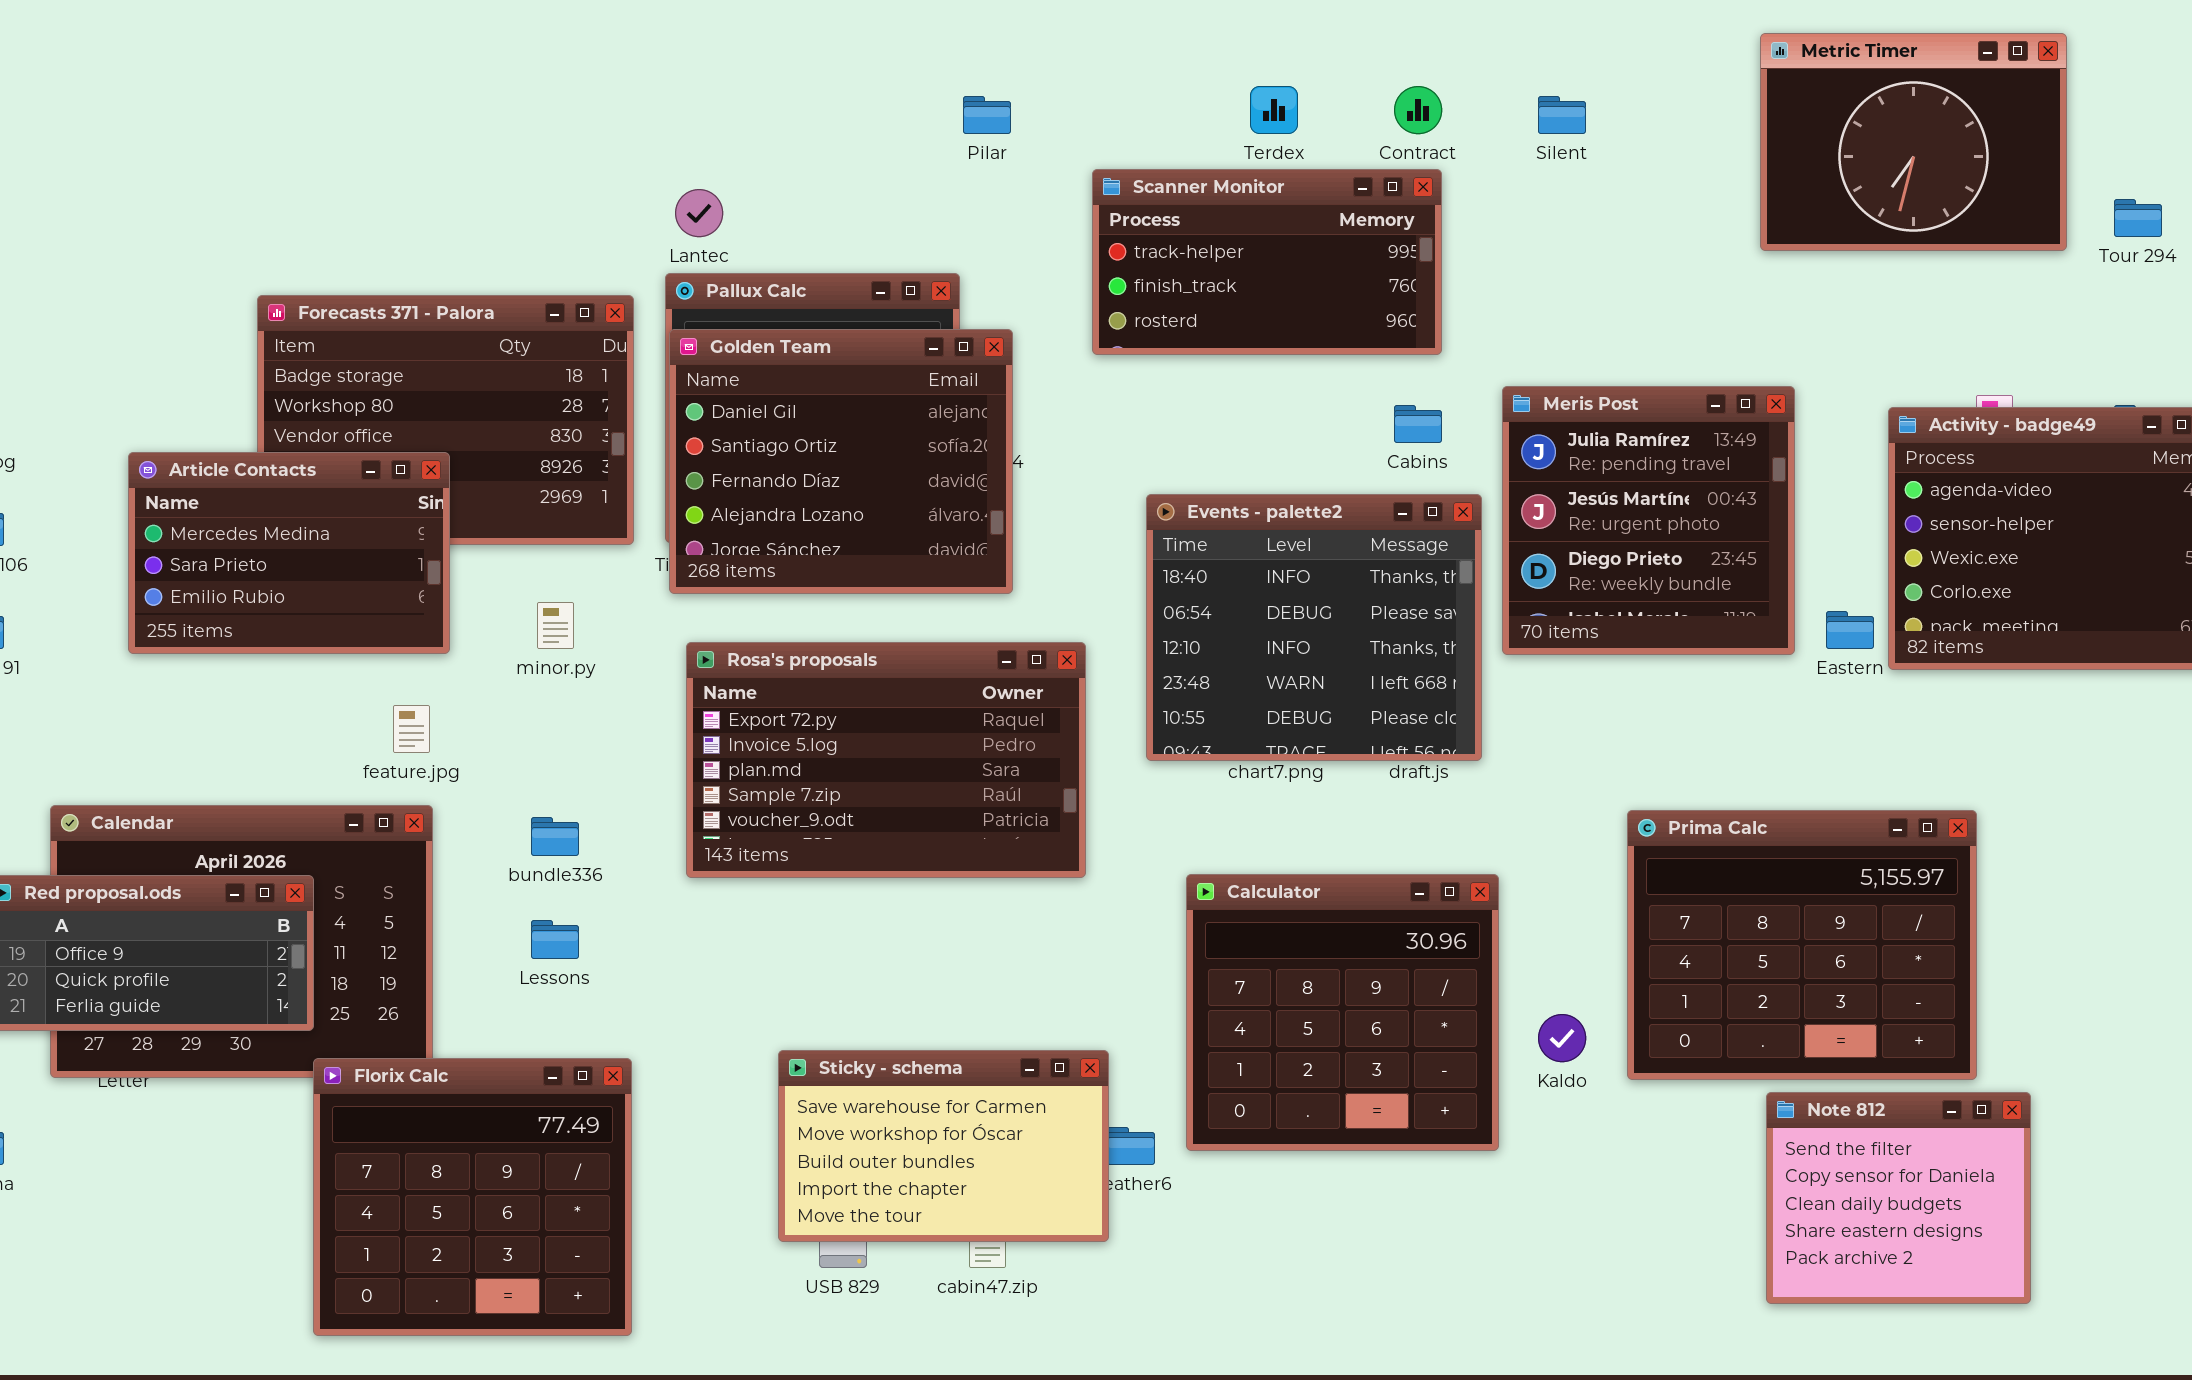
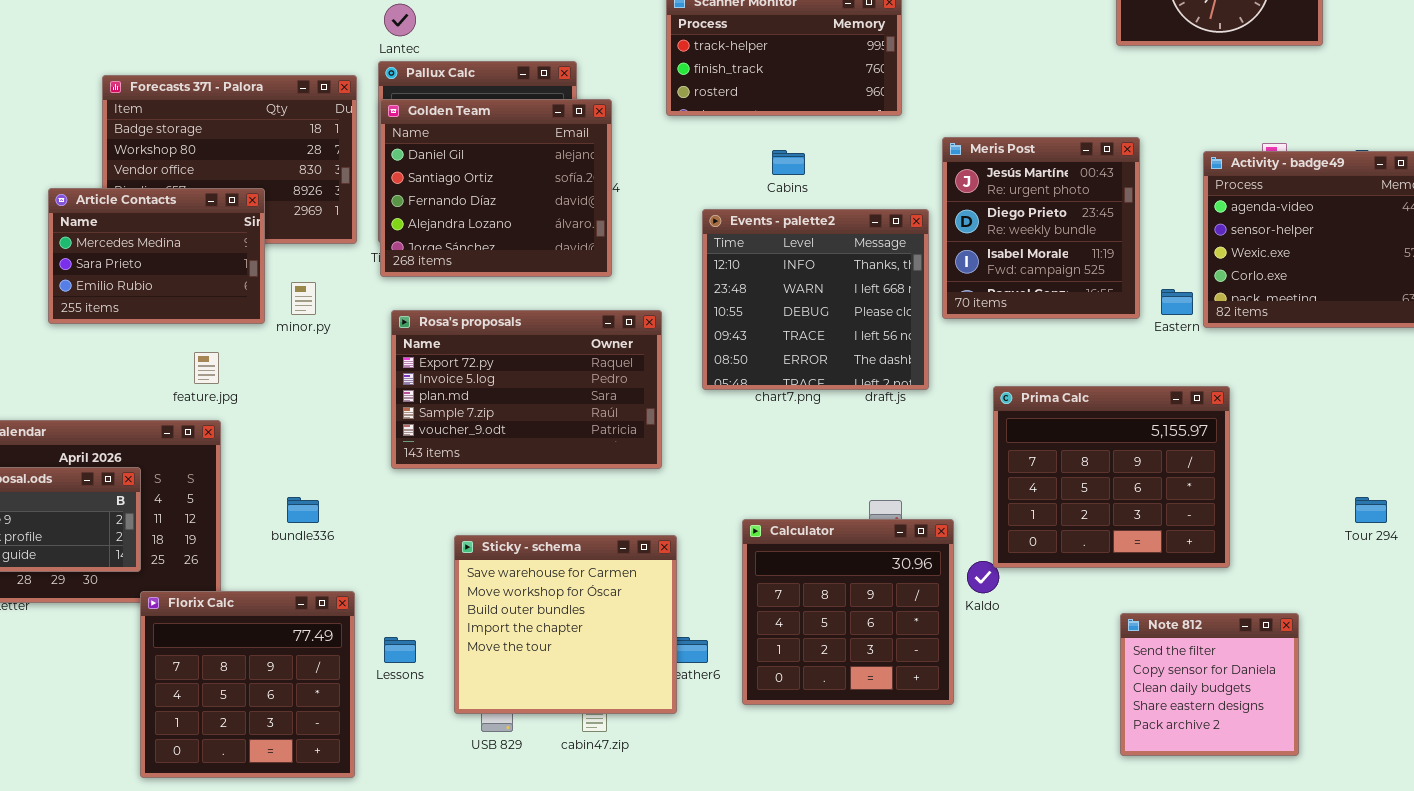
Tour 294: [2114,199,2162,237] -> [1355,497,1387,523], moved
Meris Post: [1502,386,1795,655] -> [942,137,1140,319], scrolled down 1 row
Cabins: [1394,405,1442,443] -> [772,150,805,175], moved
Article Contacts: [128,452,450,654] -> [48,188,265,324], moved
Events - palette2: [1146,494,1482,761] -> [702,209,929,390], scrolled down 2 rows
Prima Calc: [1627,810,1977,1080] -> [993,386,1230,568], moved
bundle336: [531,817,579,856] -> [287,497,319,523], moved
Calculator: [1186,874,1499,1151] -> [742,519,954,705], moved
Lessons: [531,920,579,959] -> [384,637,416,663], moved
Sticky - schema: [778,1050,1109,1242] -> [454,535,677,714], resized

